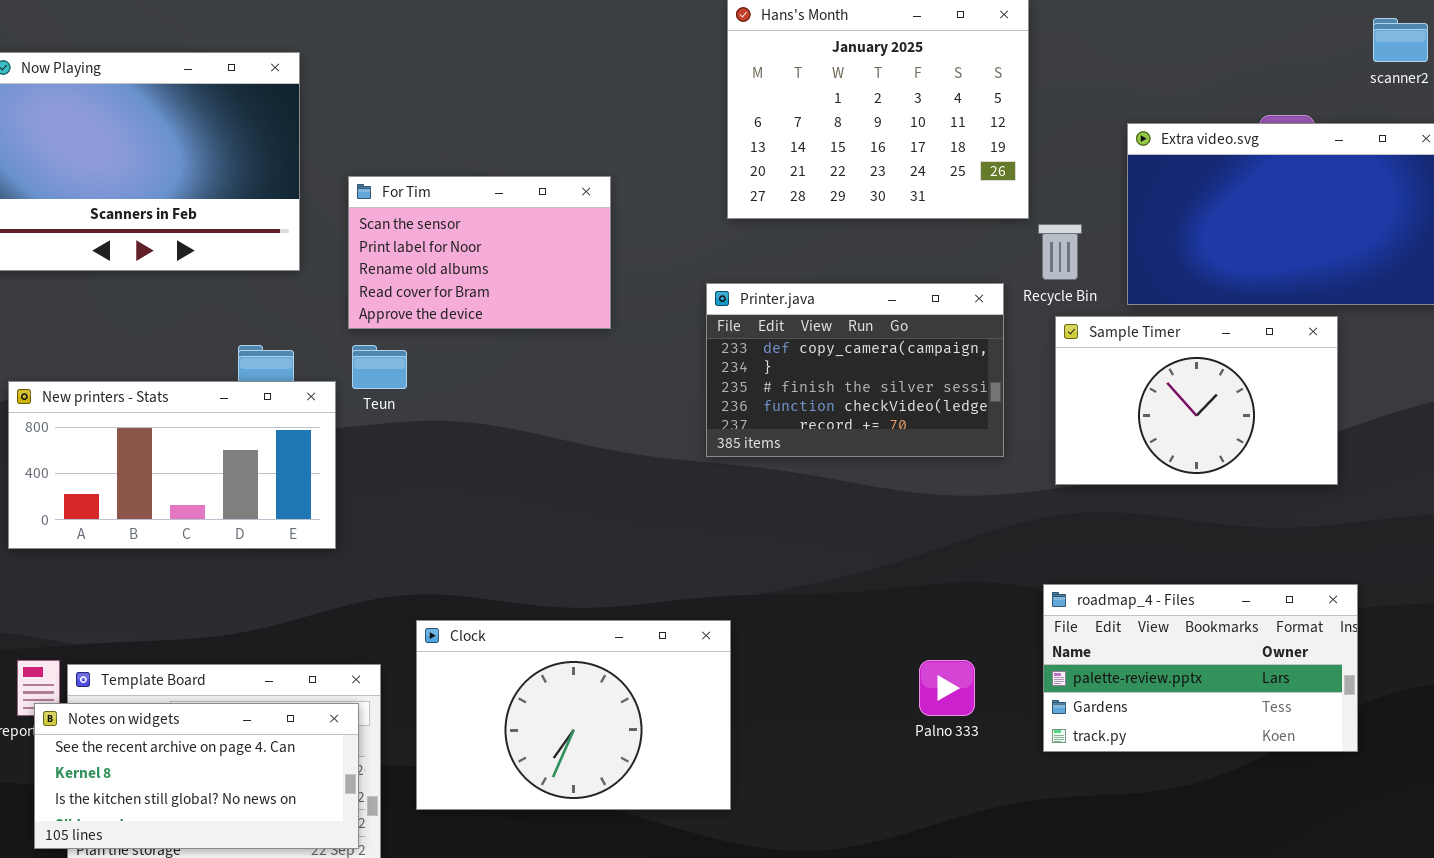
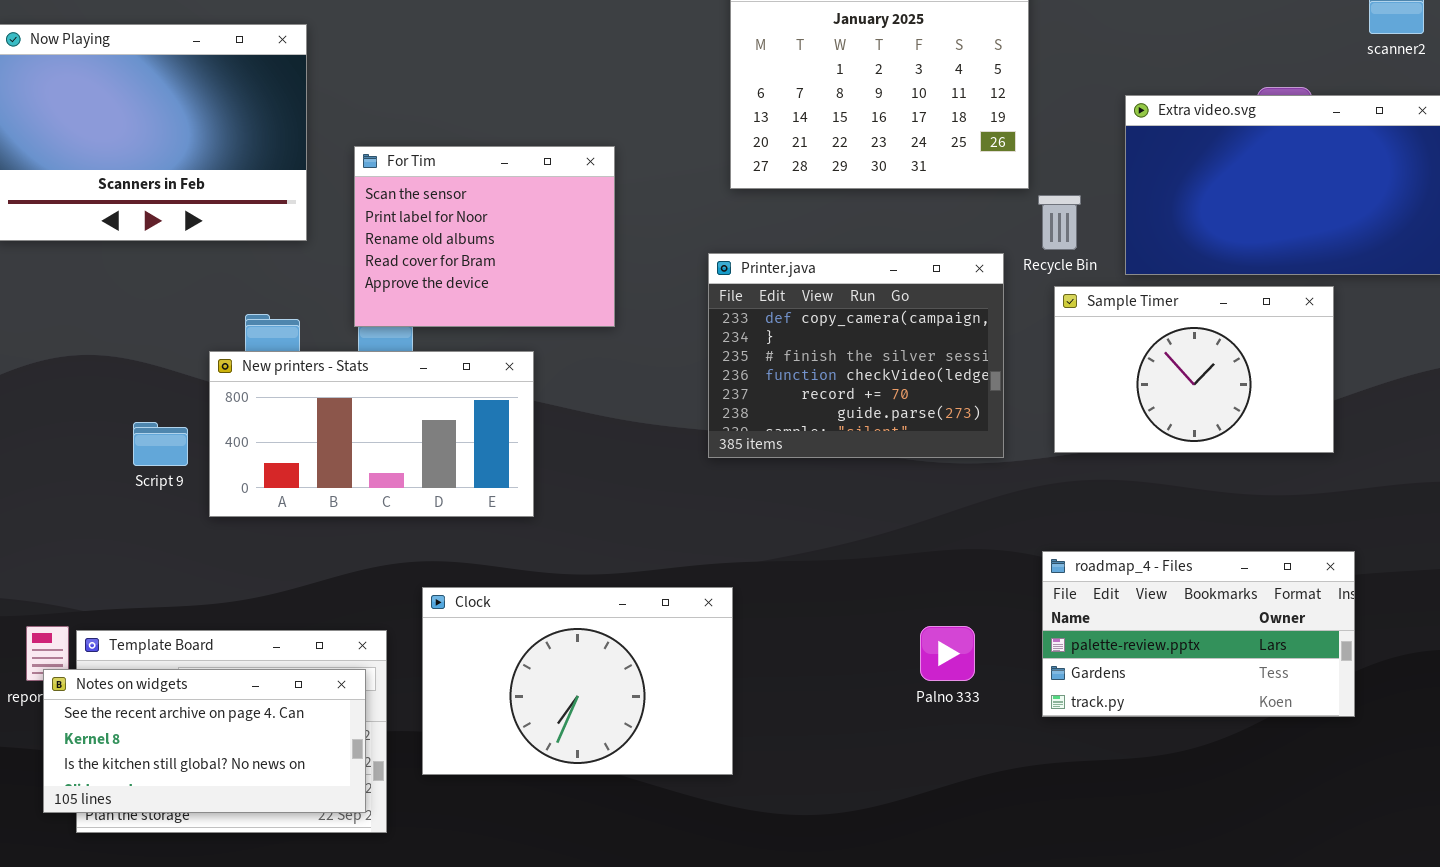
For Tim: [348,176,611,329] -> [354,146,615,327], resized
Printer.java: [706,283,1004,457] -> [708,253,1004,458], resized
New printers - Stats: [8,381,336,549] -> [209,351,534,517], moved

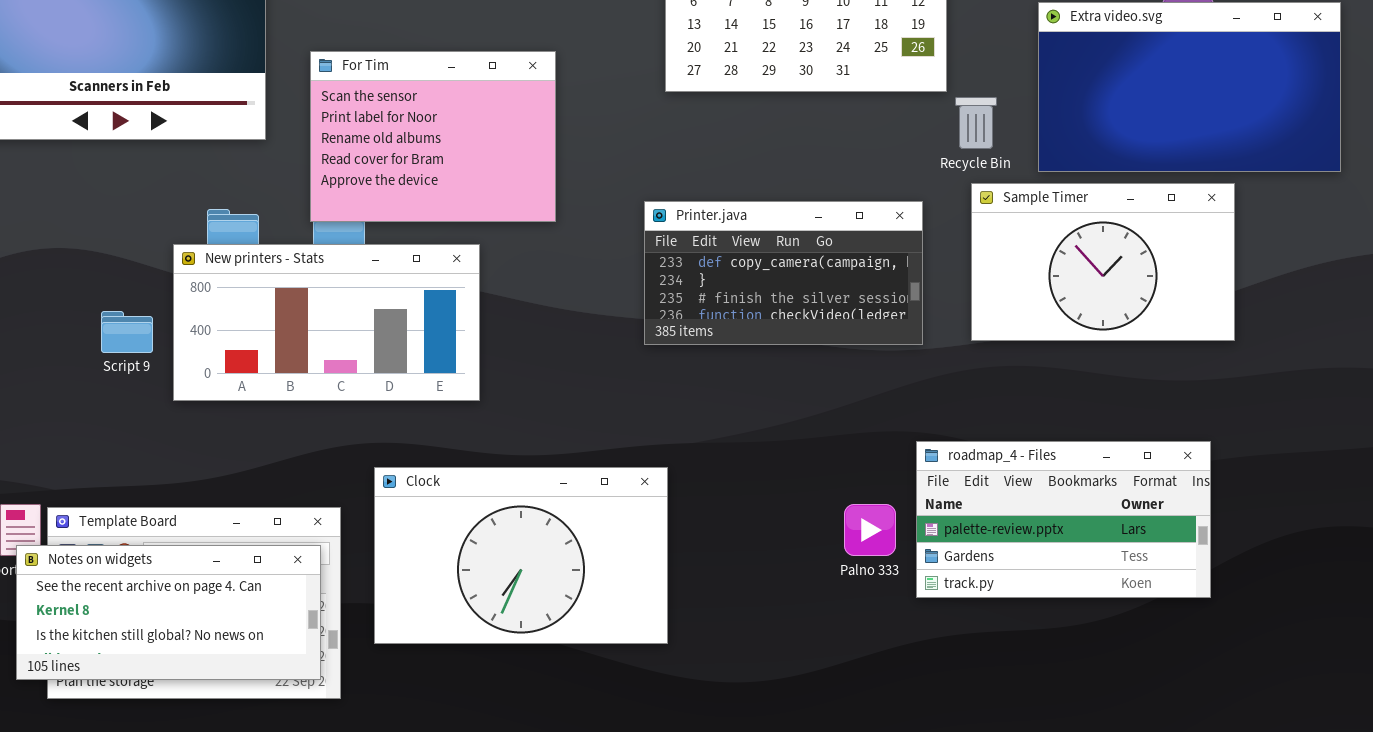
Printer.java: [708,253,1004,458] -> [644,201,923,345], resized
roadmap_4 - Files: [1042,551,1355,717] -> [916,441,1211,598], moved

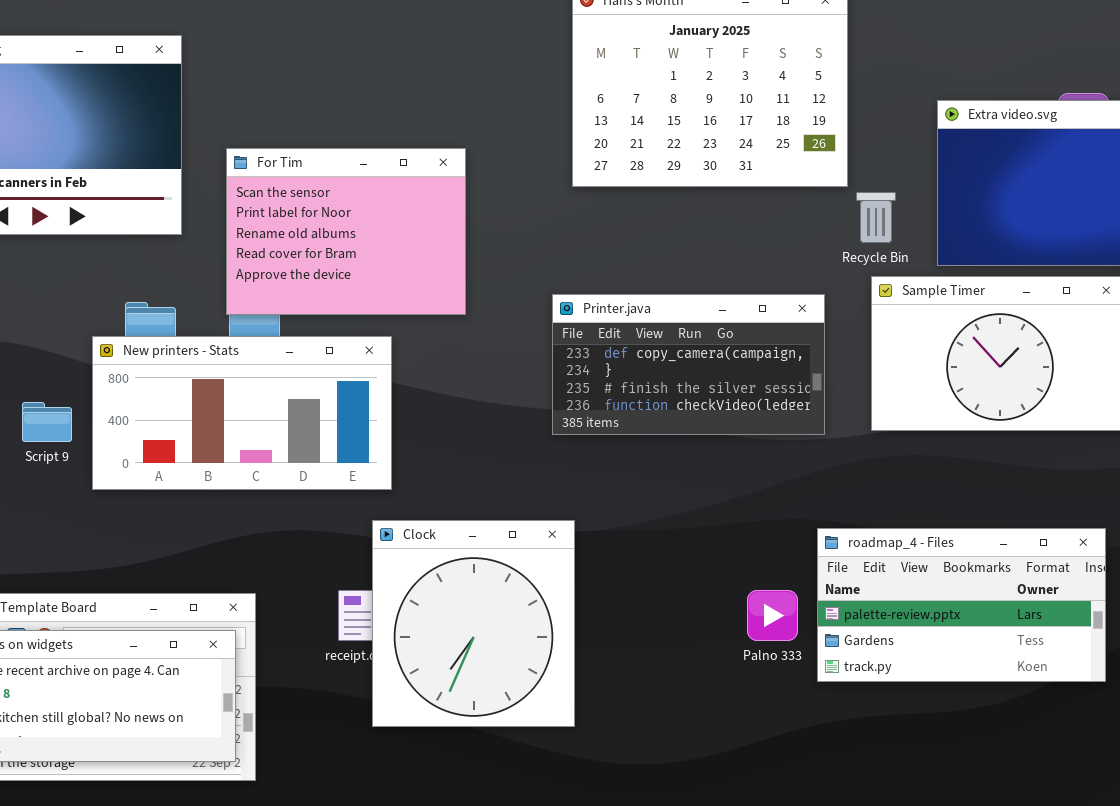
Clock: [374,467,668,644] -> [372,520,575,727], resized

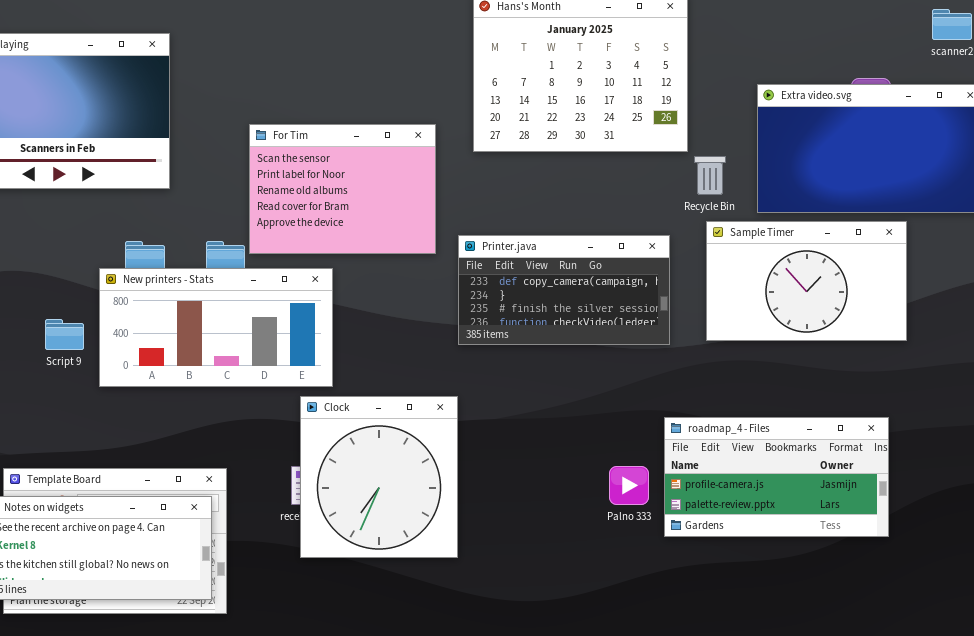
For Tim: [226,148,466,315] -> [249,124,436,254], moved
Clock: [372,520,575,727] -> [300,396,458,558], moved
roadmap_4 - Files: [817,528,1106,682] -> [664,417,889,537], scrolled up 1 row

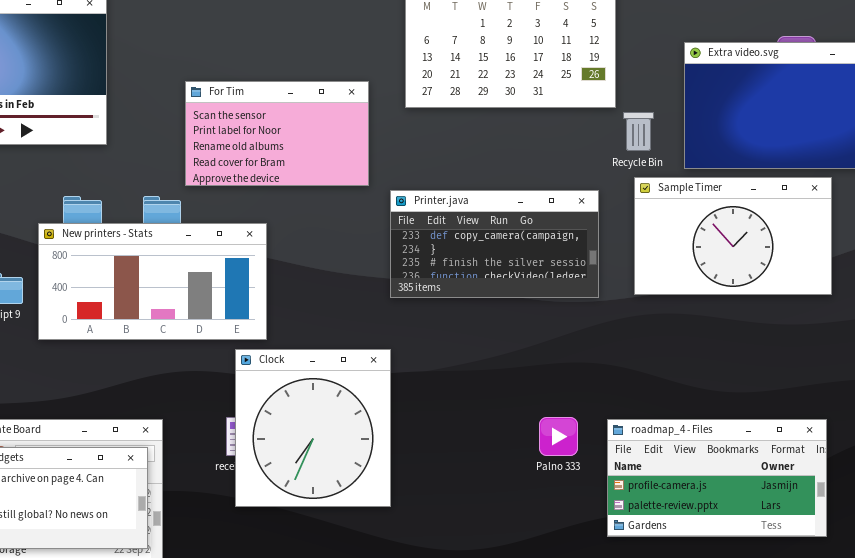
For Tim: [249,124,436,254] -> [185,81,369,186], resized
roadmap_4 - Files: [664,417,889,537] -> [607,419,827,537], moved

